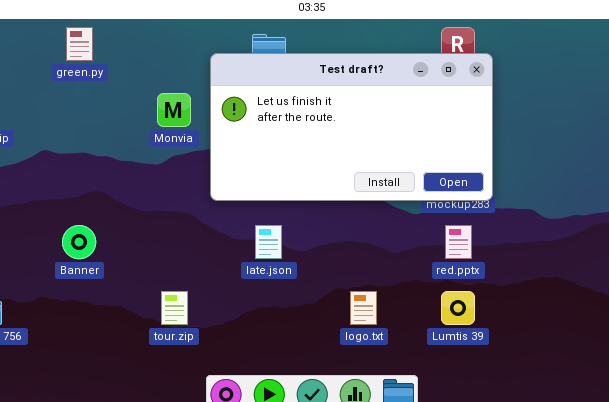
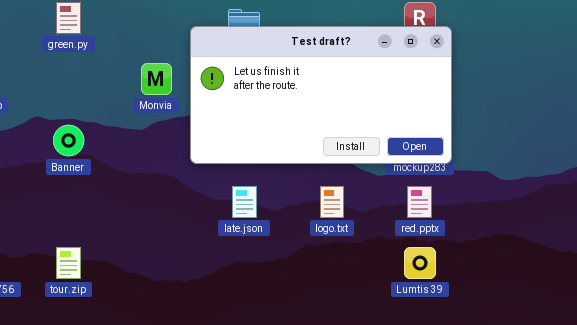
Banner: [62,225,96,259] -> [53,125,84,156], moved
tour.zip: [161,291,188,325] -> [56,247,81,279], moved
logo.txt: [350,291,377,325] -> [320,186,344,218], moved

